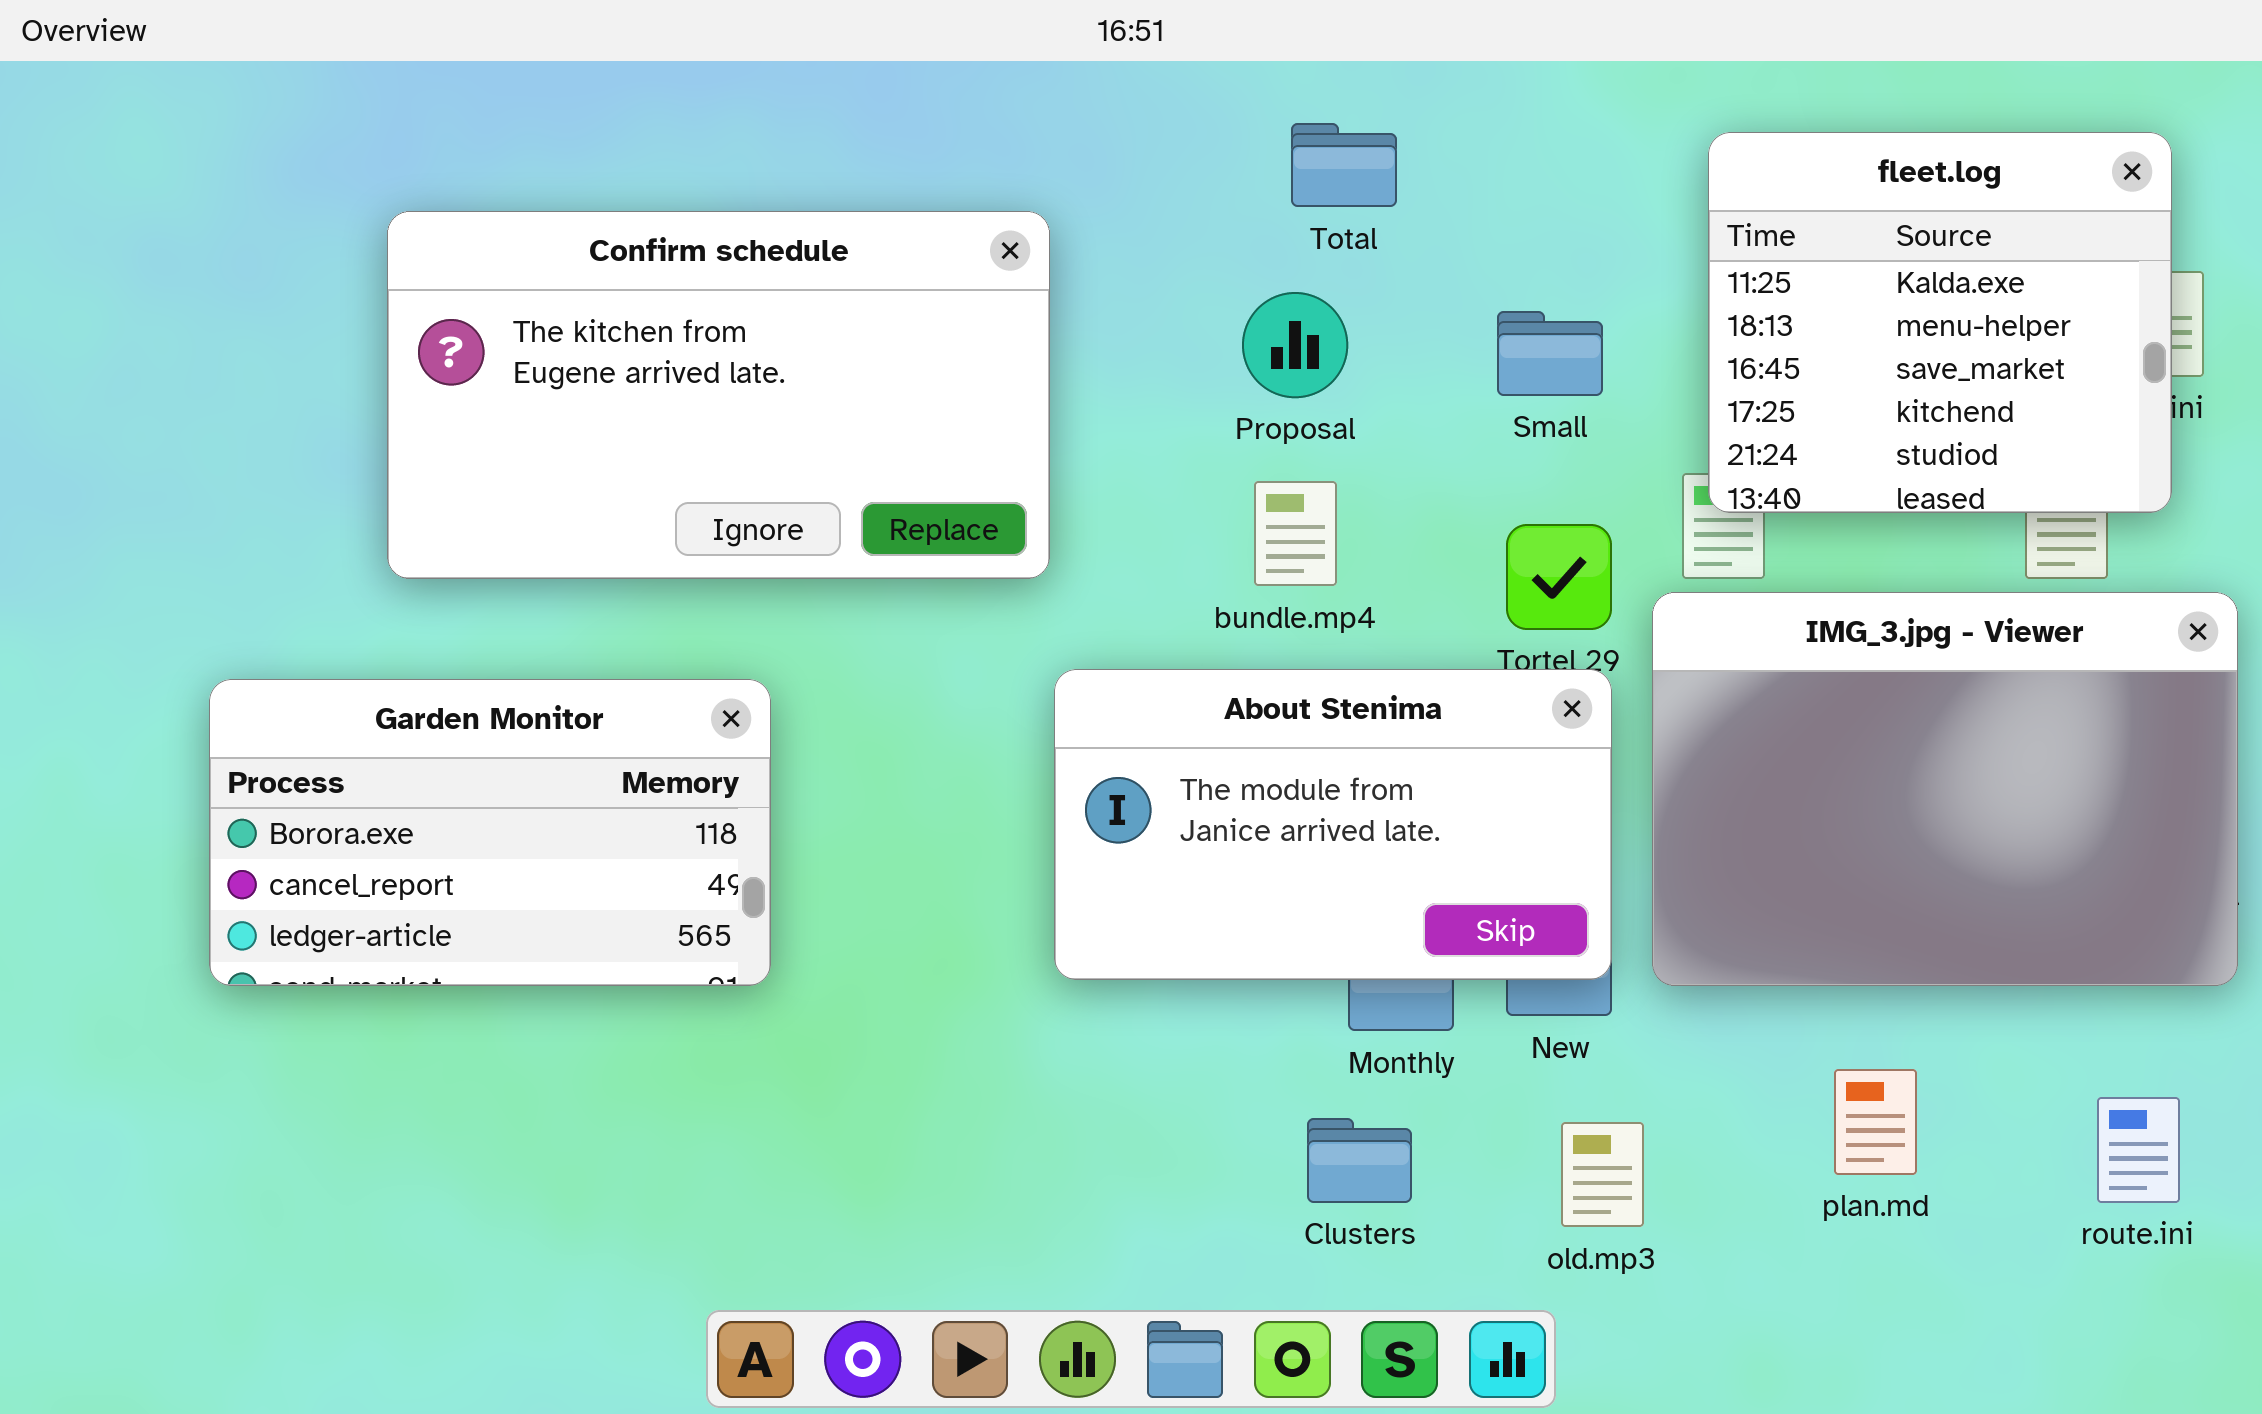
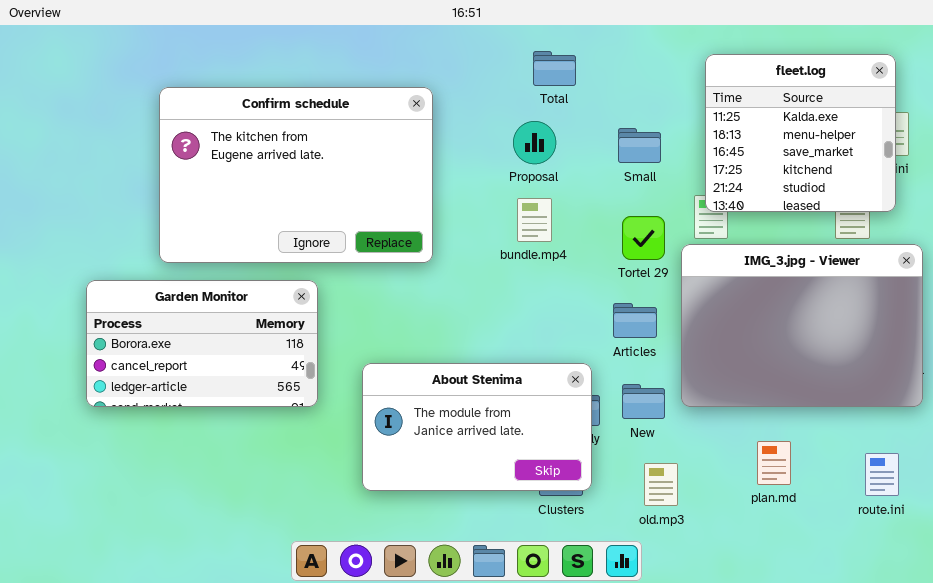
Confirm schedule: [387,211,1050,579] -> [159,87,433,263], resized
About Stenima: [1054,669,1612,980] -> [362,363,592,491], moved

